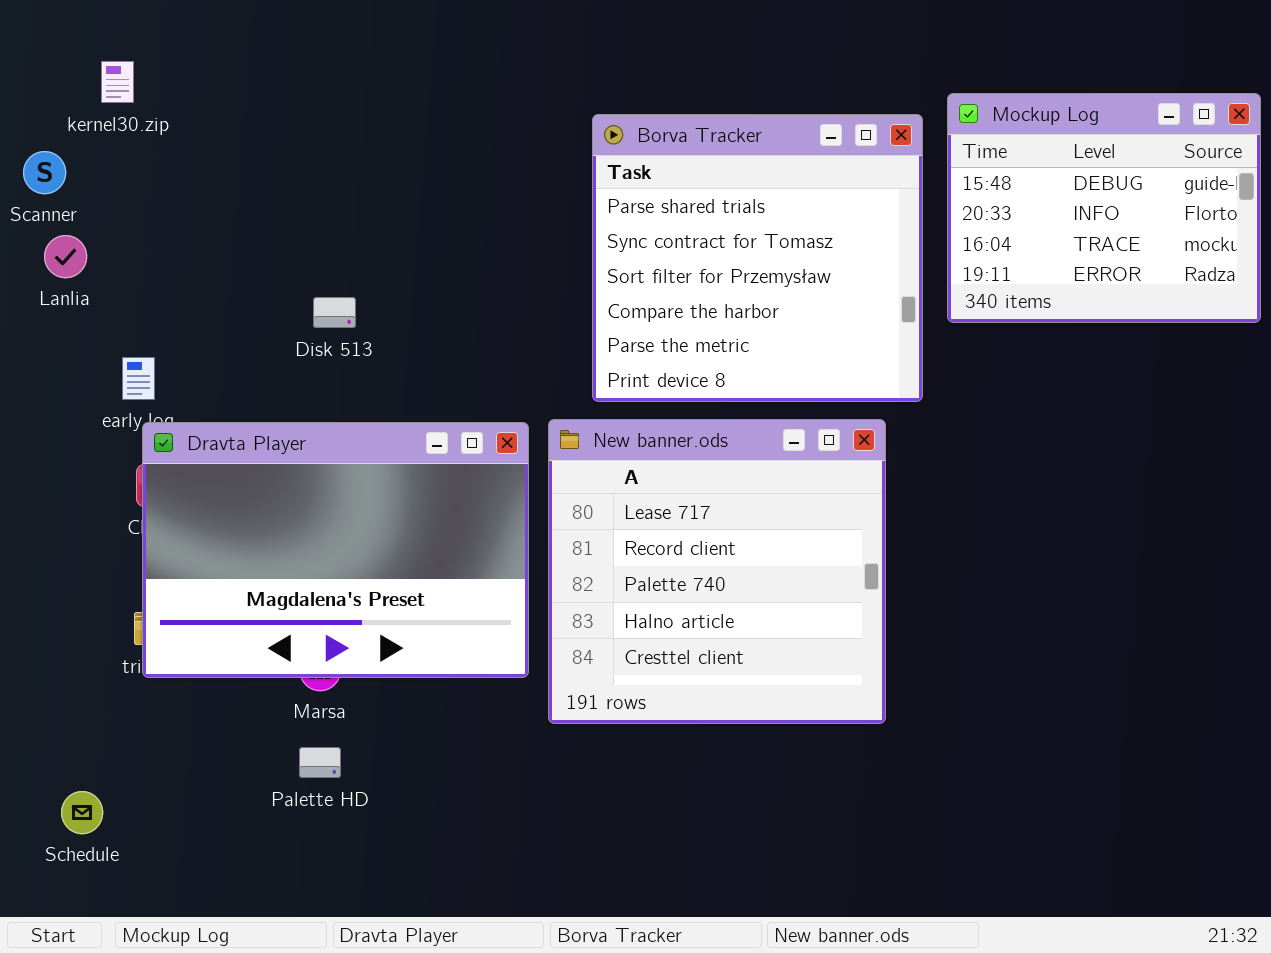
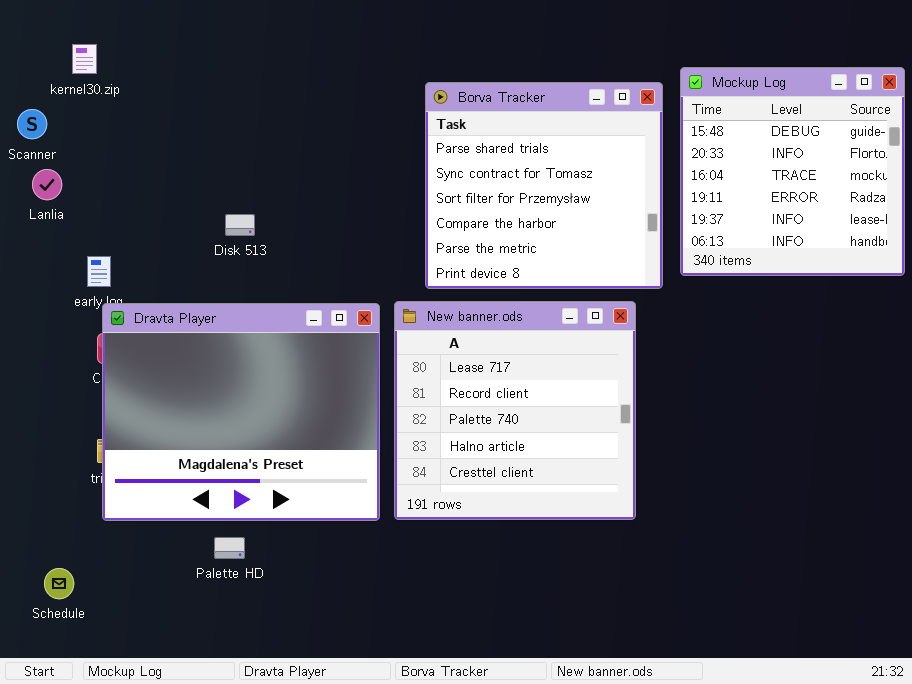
Mockup Log: [947,93,1261,323] -> [680,67,905,276], resized
Dravta Player: [142,422,529,678] -> [102,303,380,521], resized

